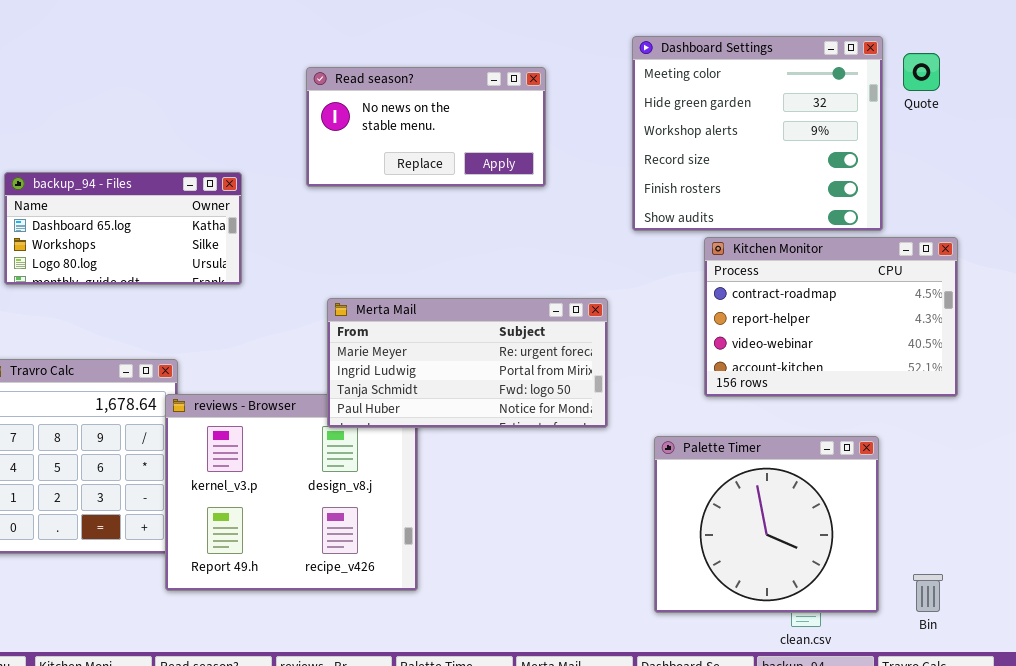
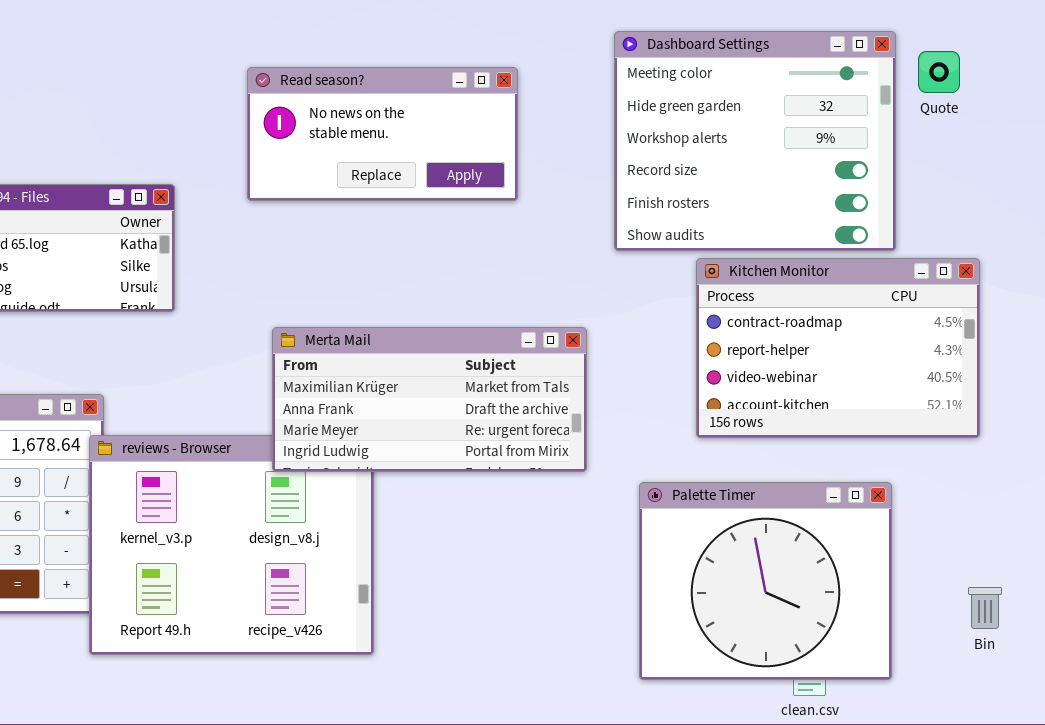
Merta Mail: [327,298,608,428] -> [272,327,587,472], scrolled up 2 rows
Bin: [913,574,943,612] -> [968,587,1002,629], moved

